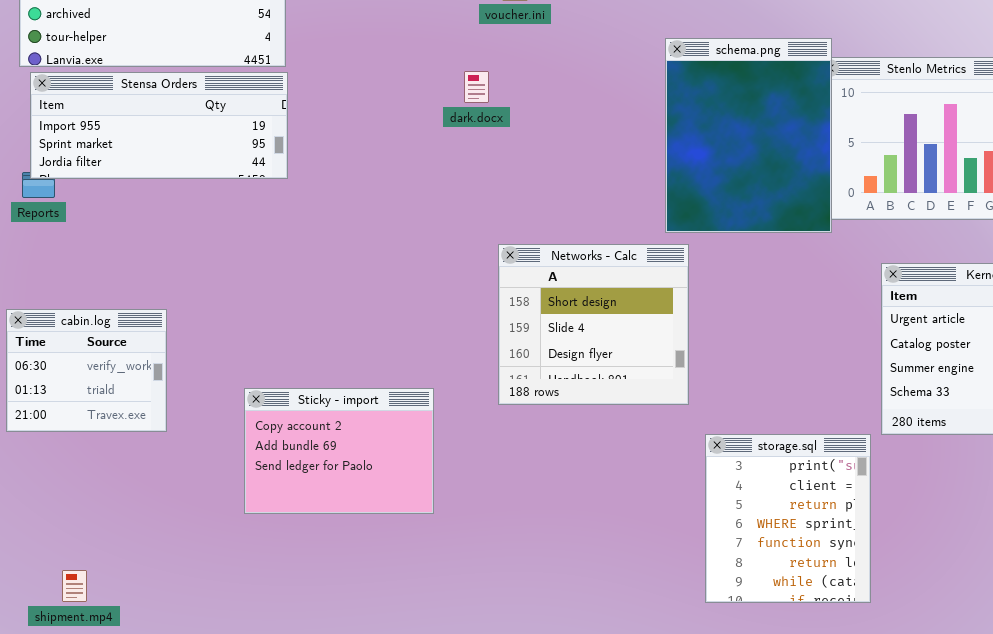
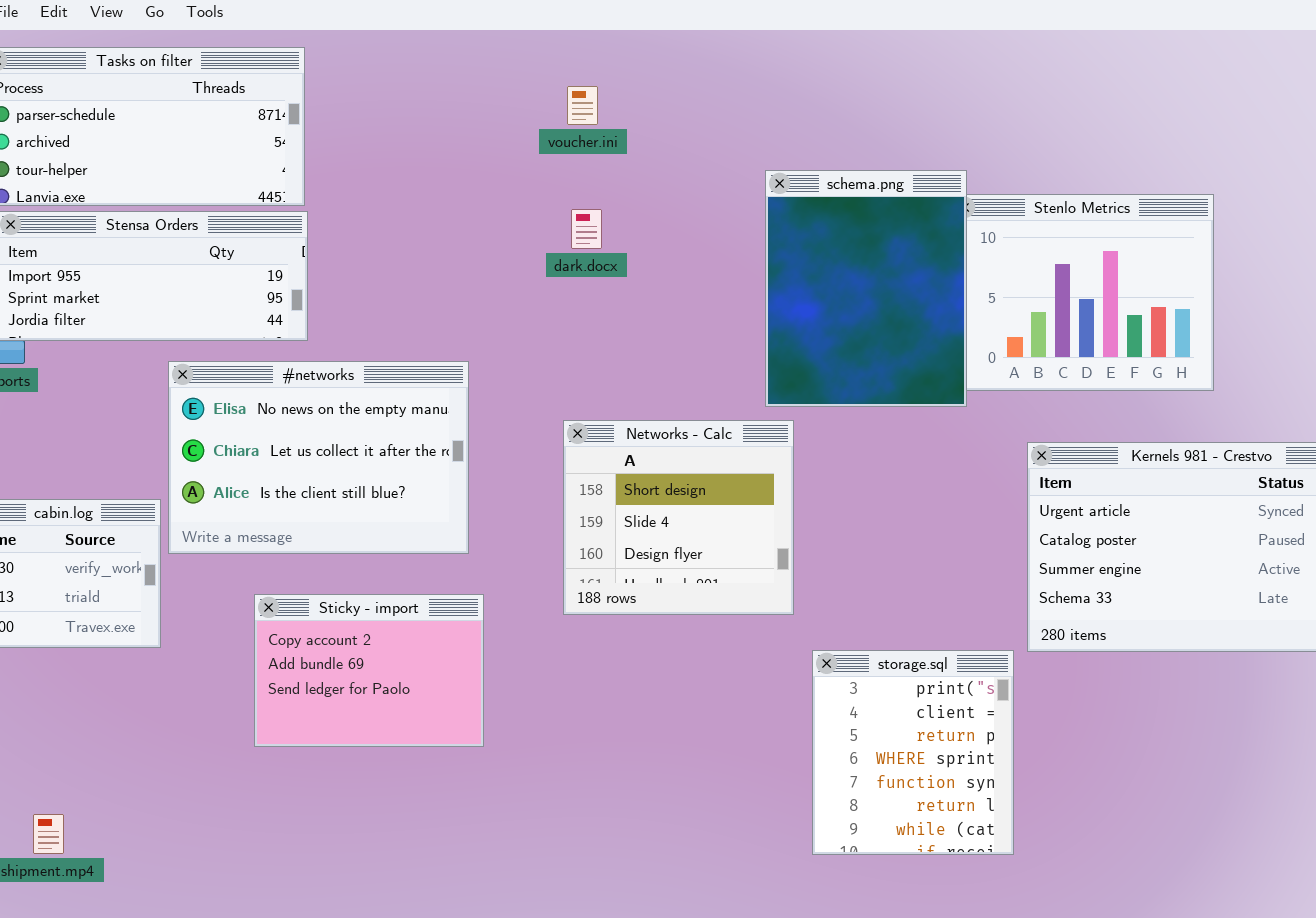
dark.docx: [464,71,489,103] -> [571,209,602,249], moved
#networks: none -> [168,361,469,554], opened

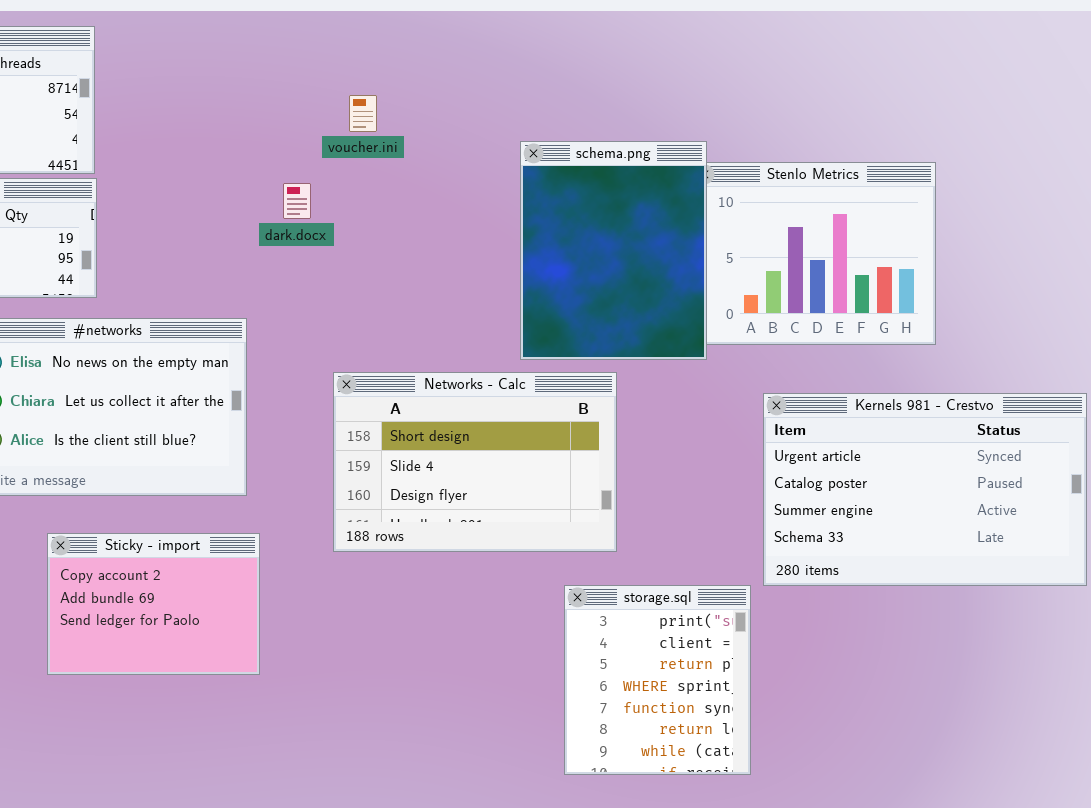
voucher.ini: [567,86,598,125] -> [349,95,377,132], moved
dark.docx: [571,209,602,249] -> [283,183,311,219], moved
Networks - Calc: [563,420,794,615] -> [333,372,617,552], resized

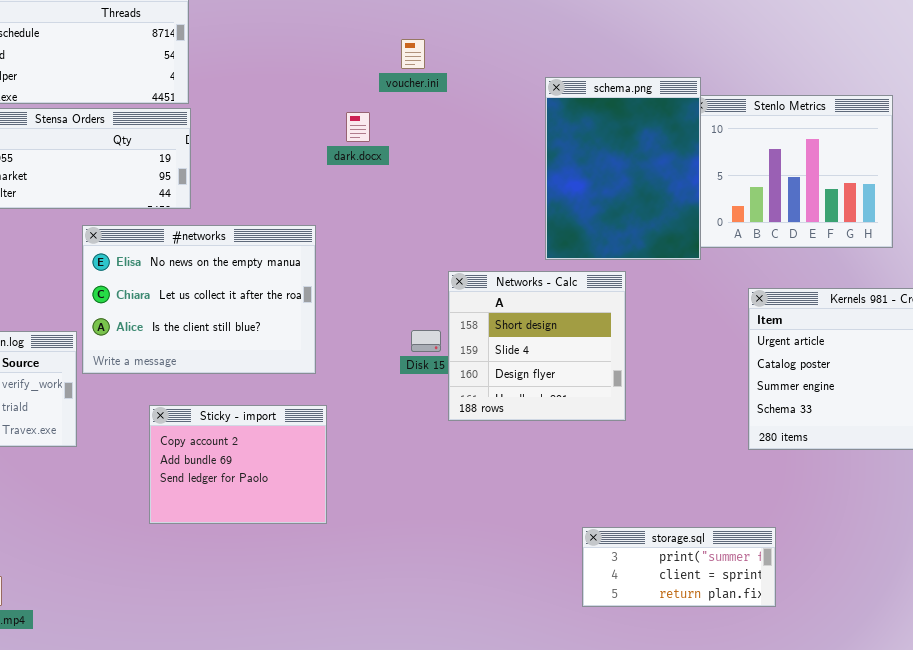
Networks - Calc: [333,372,617,552] -> [448,271,626,421], resized
storage.sql: [564,585,751,775] -> [582,527,776,607], resized

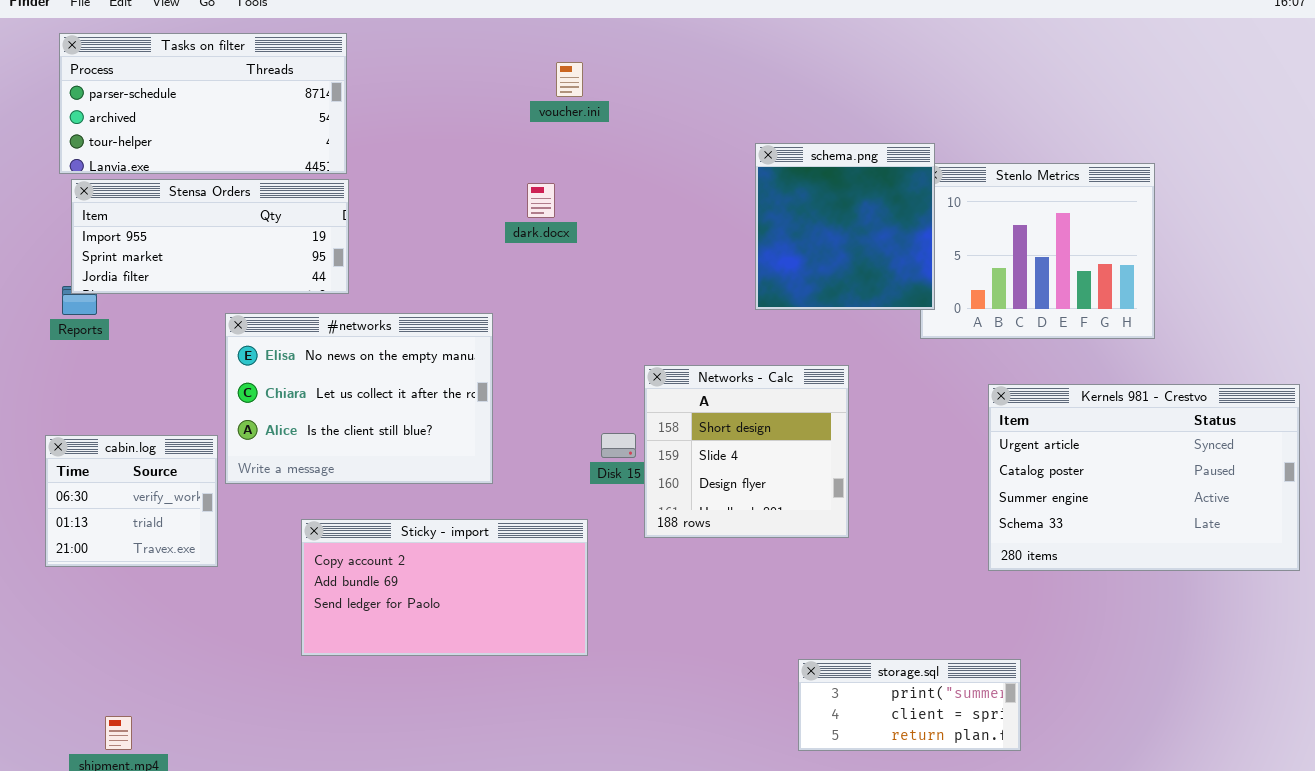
voucher.ini: [401,39,425,69] -> [556,62,583,97], moved
schema.png: [545,77,701,260] -> [755,143,935,310], resized
Sticky - import: [149,405,327,524] -> [301,519,588,656], resized

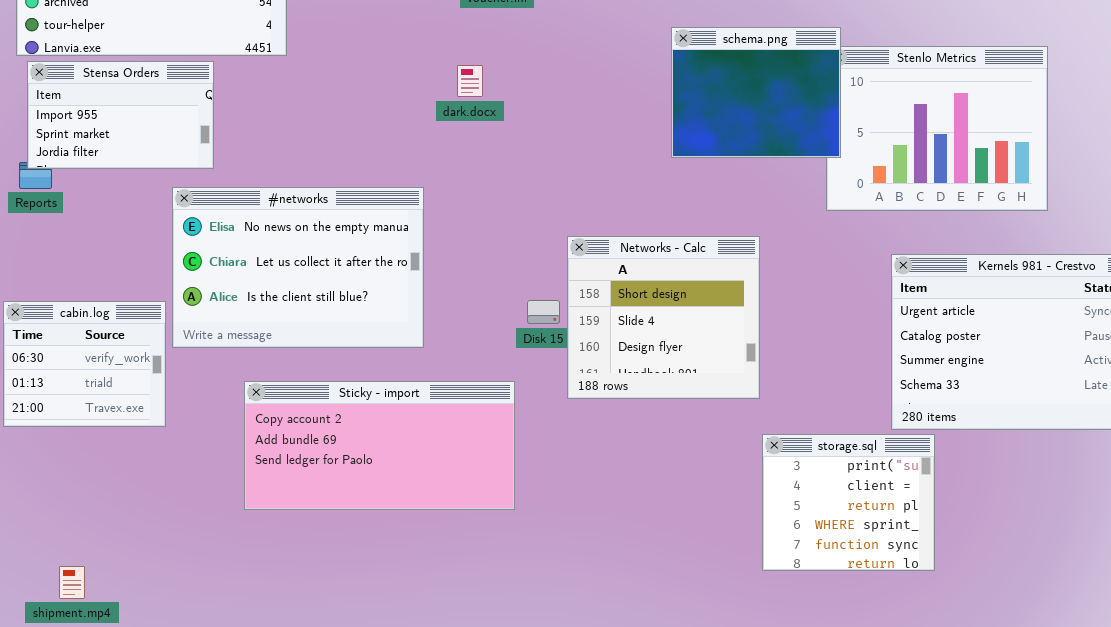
schema.png: [755,143,935,310] -> [671,27,841,158], resized
Stensa Orders: [71,179,349,294] -> [27,61,214,169], resized
storage.sql: [798,659,1021,751] -> [762,434,935,571], moved, resized

